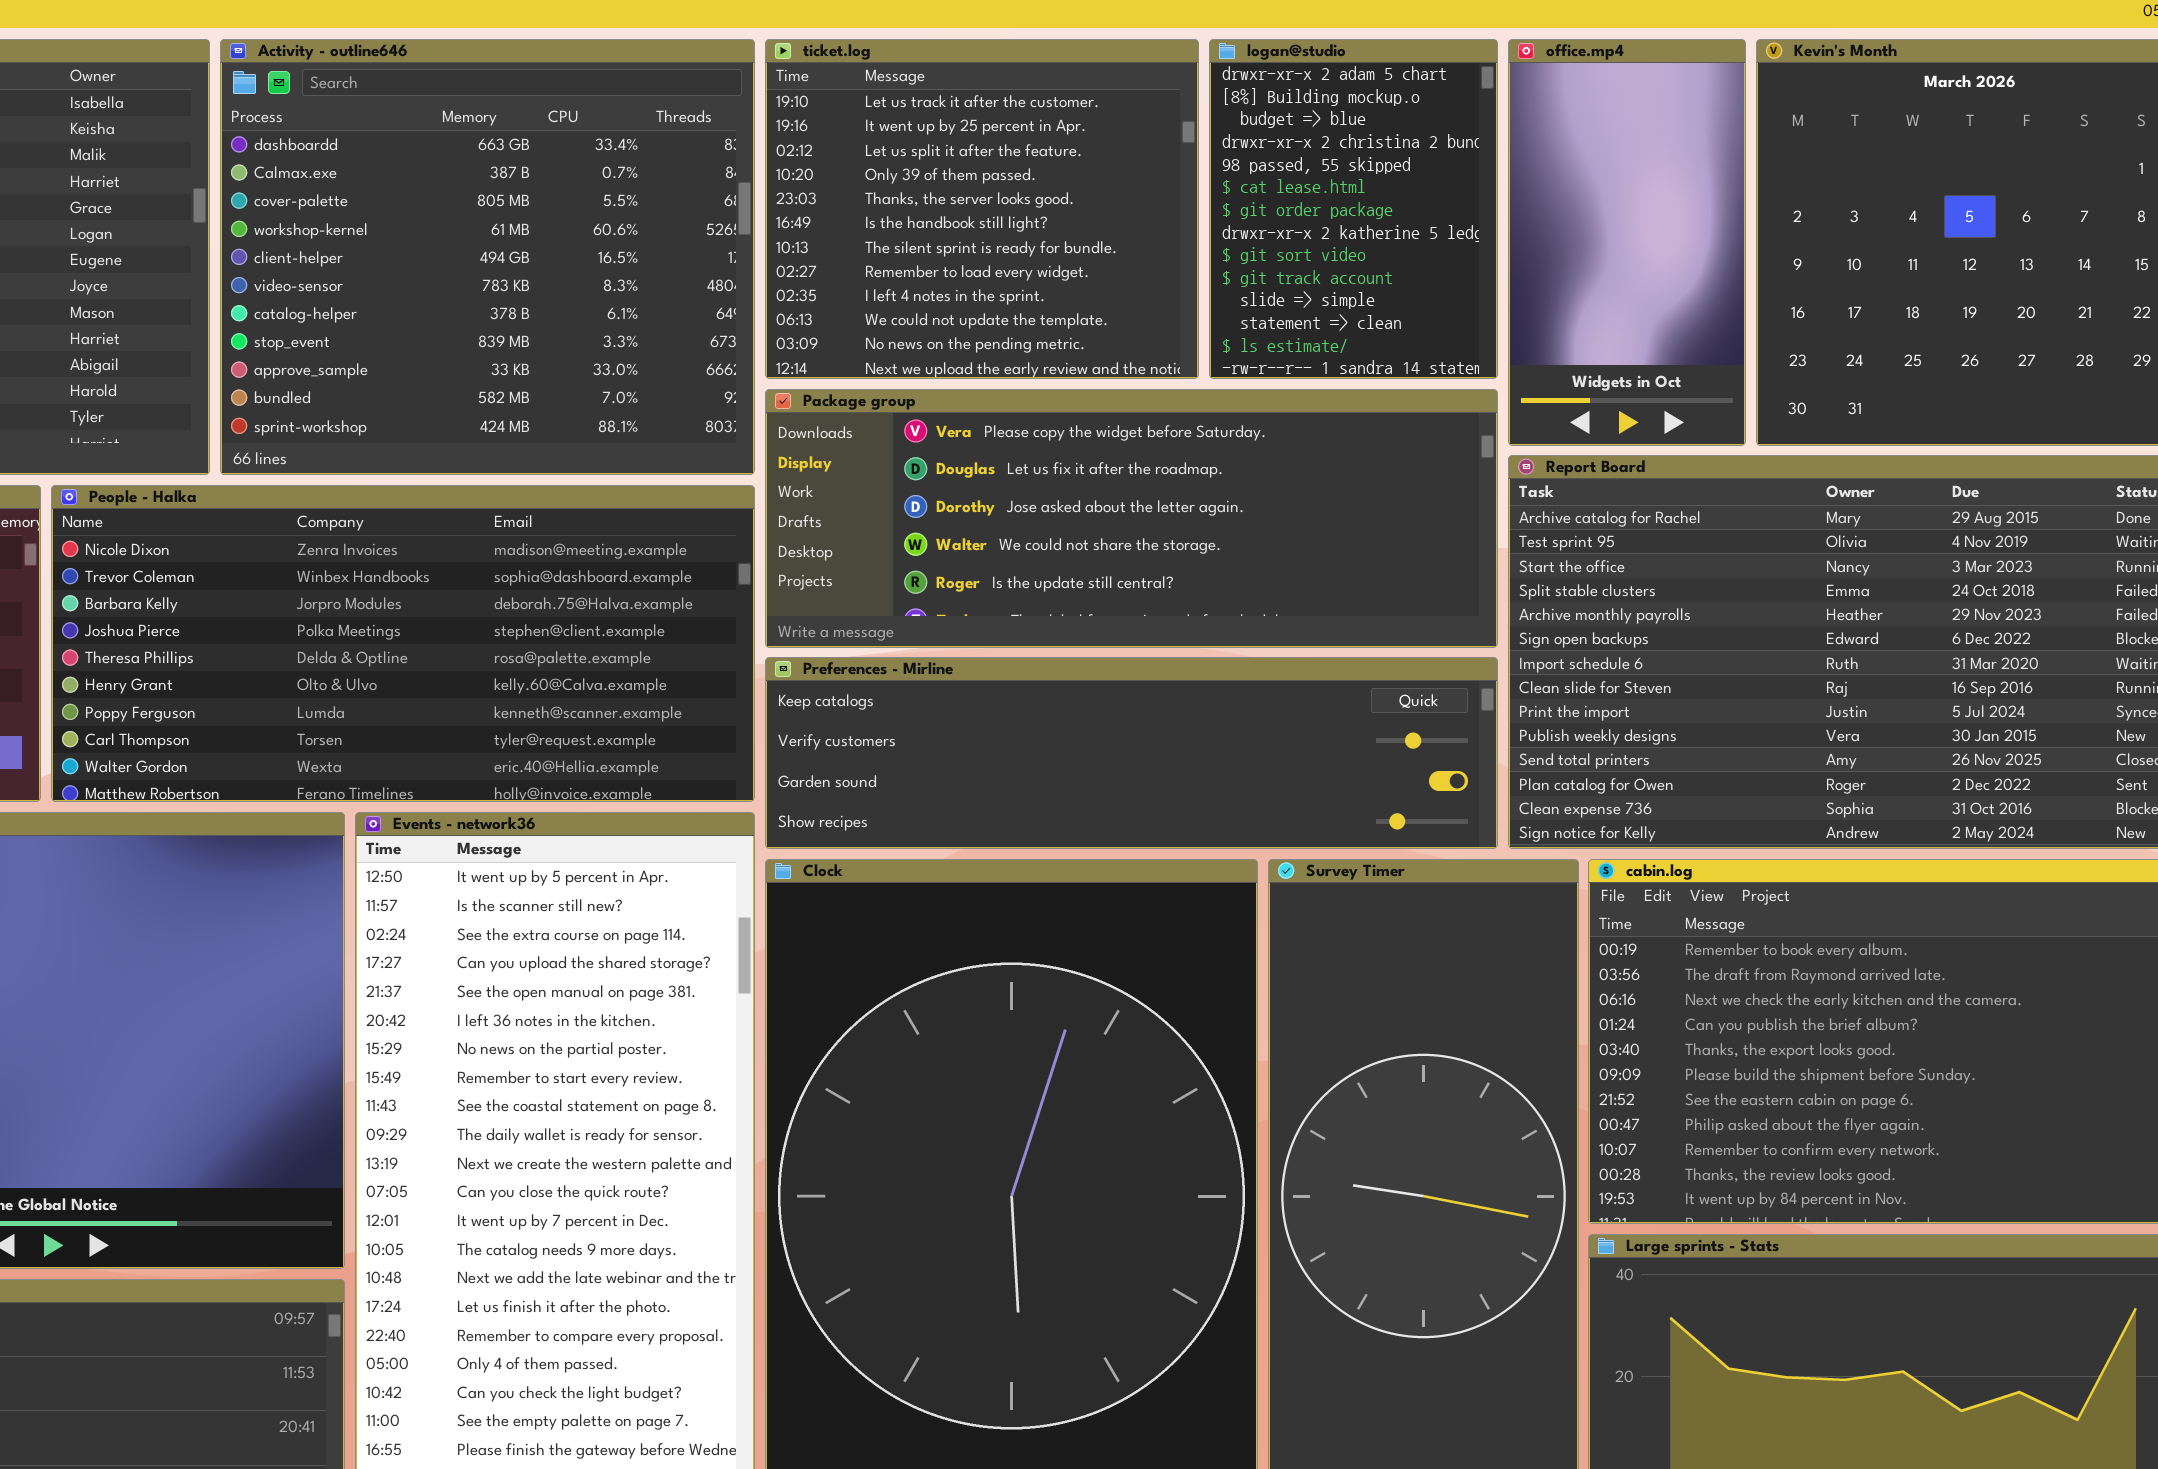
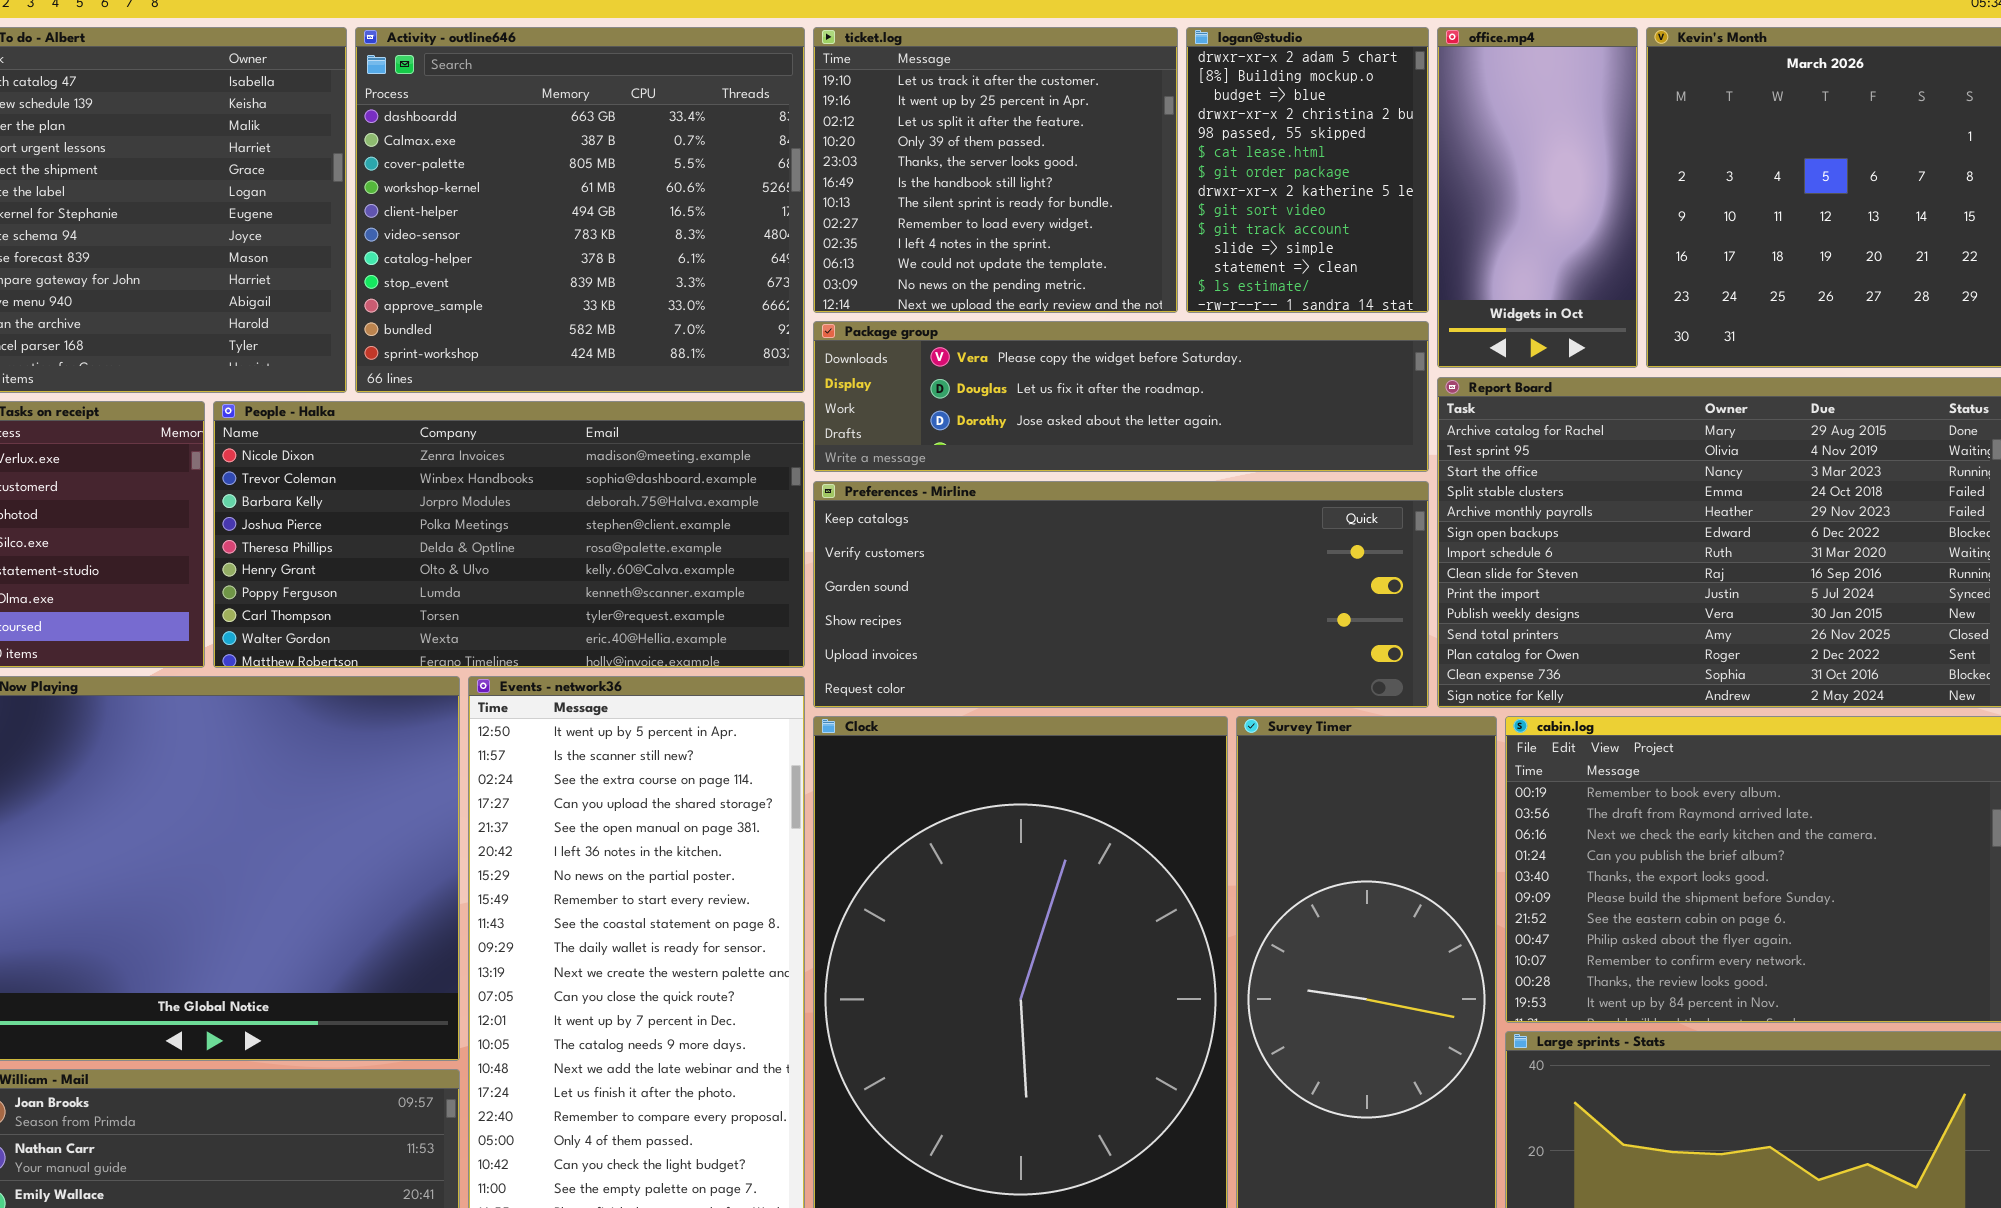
Package group: [765,389,1498,648] -> [813,321,1429,472], resized
Preferences - Mirline: [765,657,1498,849] -> [813,481,1429,708], resized

